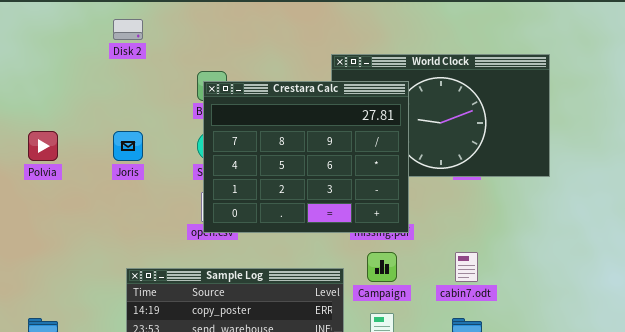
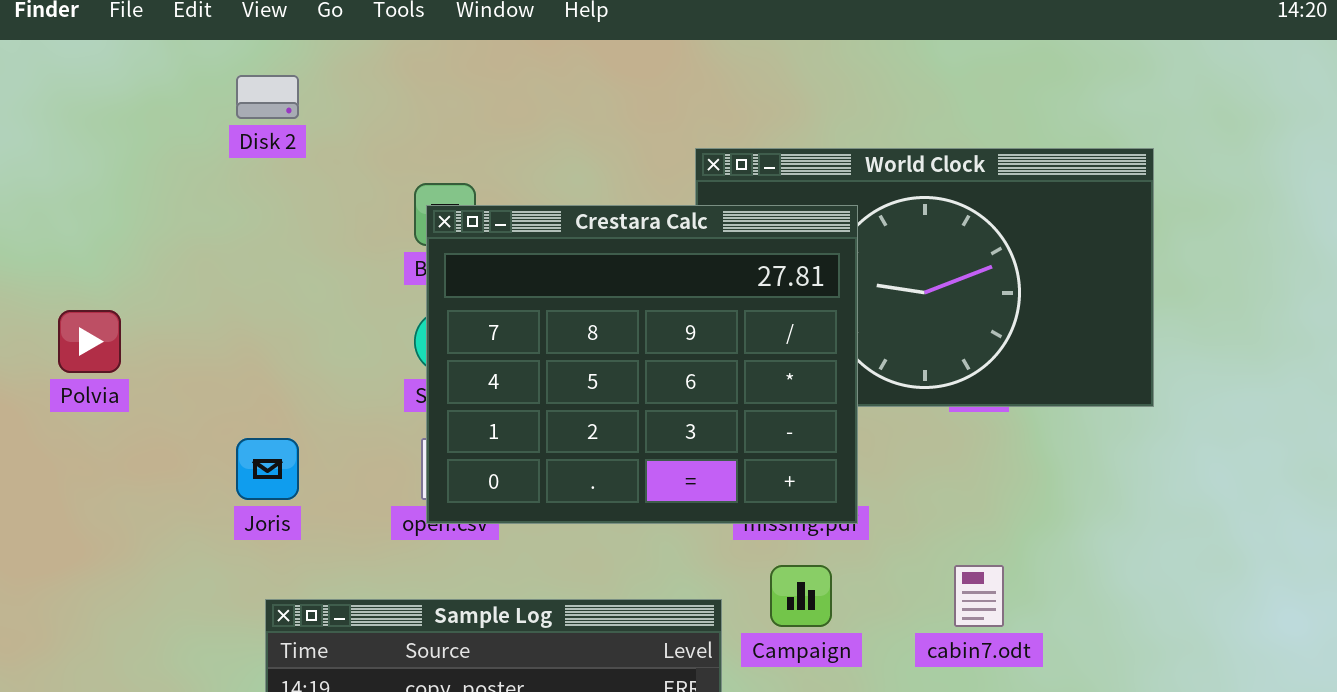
Joris: [113,131,143,161] -> [236,438,299,500], moved

